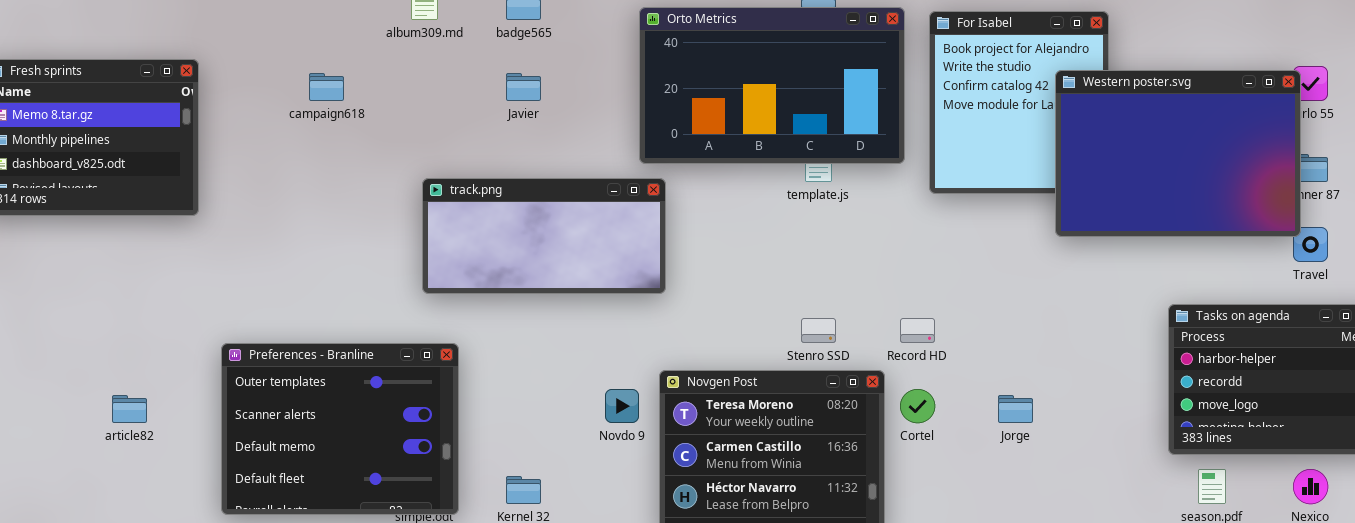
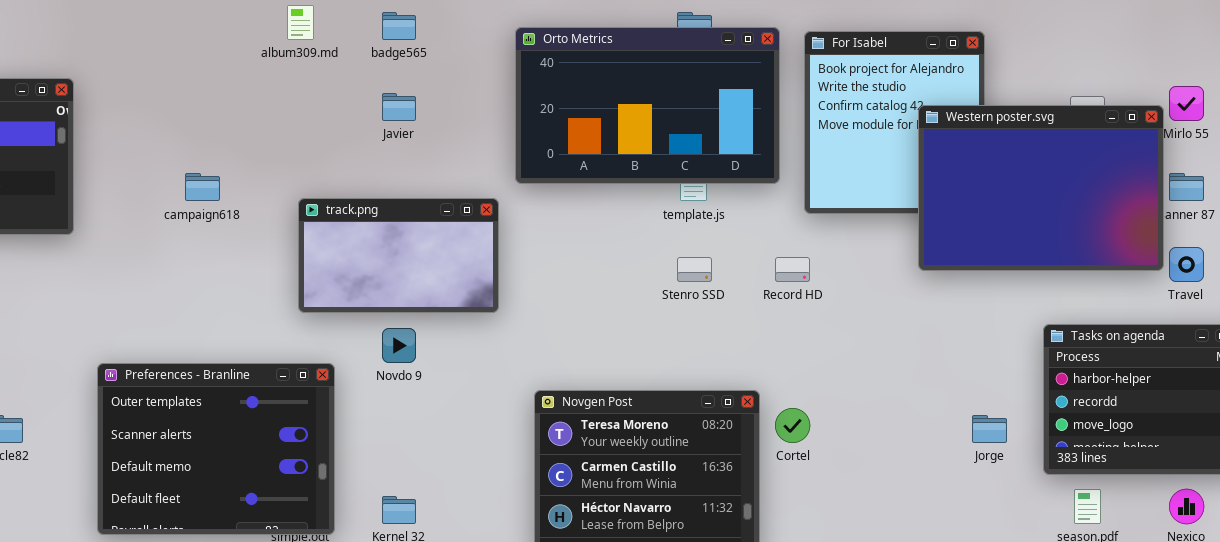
Western poster.svg: [1055,70,1301,237] -> [918,105,1164,271], moved
campaign618: [309,73,344,101] -> [185,173,220,201], moved
track.png: [422,178,666,294] -> [298,198,499,313], resized
Stenro SSD: [801,318,836,343] -> [677,257,712,282], moved
Record HD: [900,318,935,343] -> [775,257,810,282], moved
Novdo 9: [605,389,639,423] -> [382,328,416,363], moved
Jorge: [998,395,1033,423] -> [972,415,1007,443], moved

